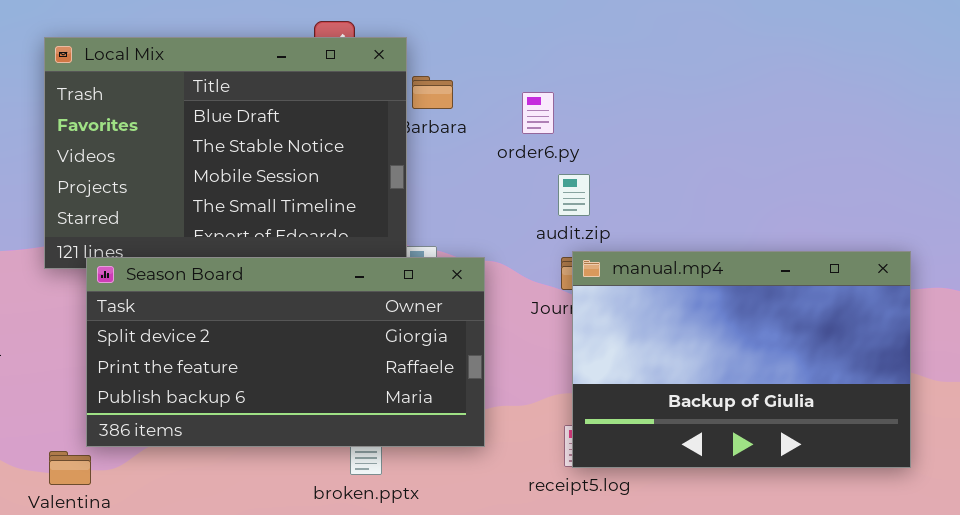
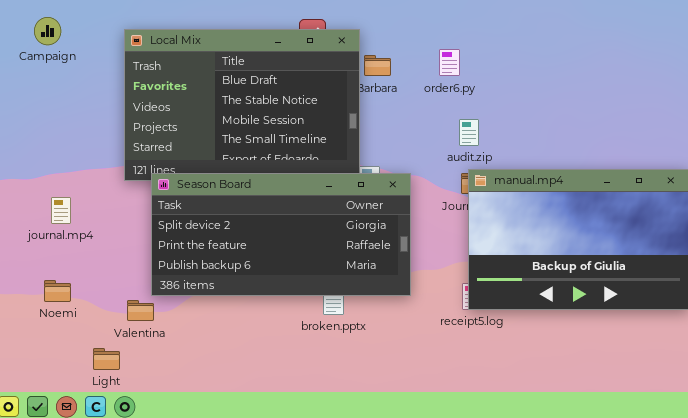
order6.py: [522,92,554,134] -> [439,49,460,76], moved

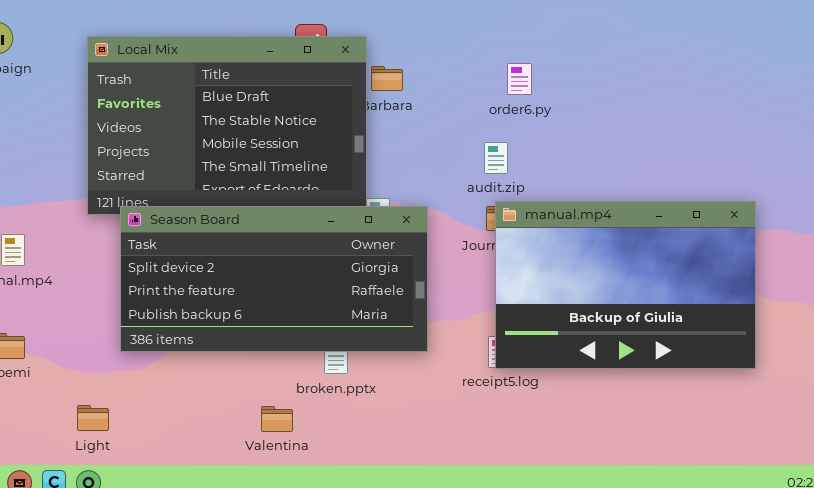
order6.py: [439,49,460,76] -> [507,63,532,95], moved
Valentina: [127,300,154,321] -> [261,406,293,432], moved
Light: [93,348,120,370] -> [77,405,109,431], moved

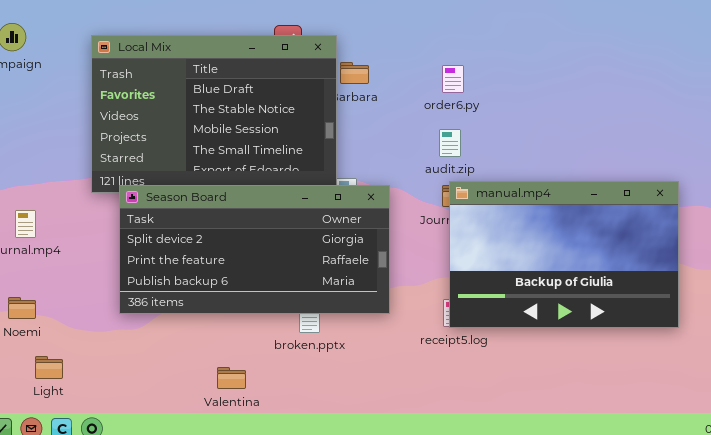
order6.py: [507,63,532,95] -> [442,65,464,93], moved
Light: [77,405,109,431] -> [35,356,63,379], moved
Valentina: [261,406,293,432] -> [217,367,246,389], moved

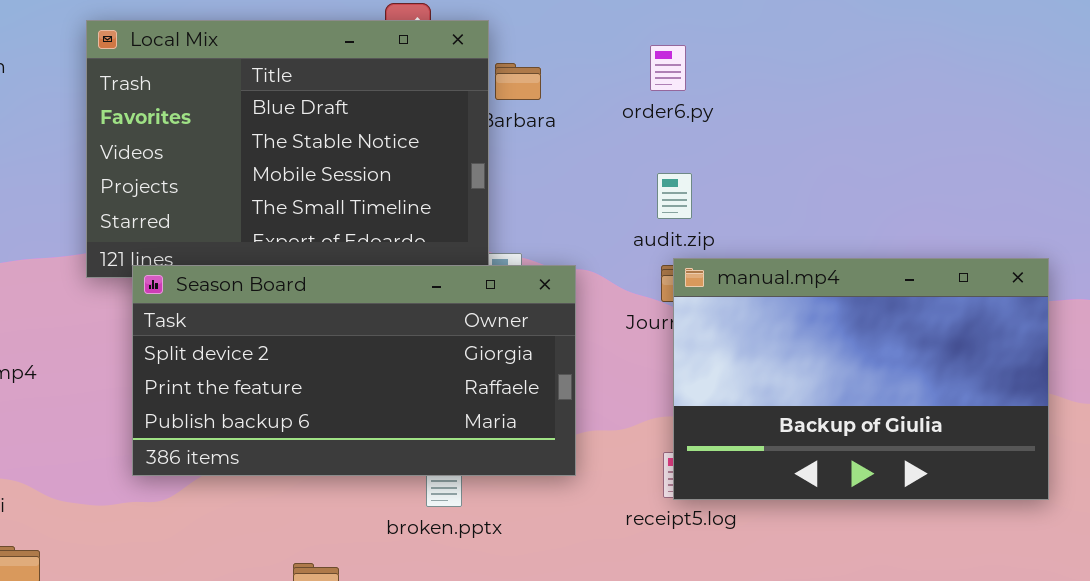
order6.py: [442,65,464,93] -> [650,45,686,91], moved

